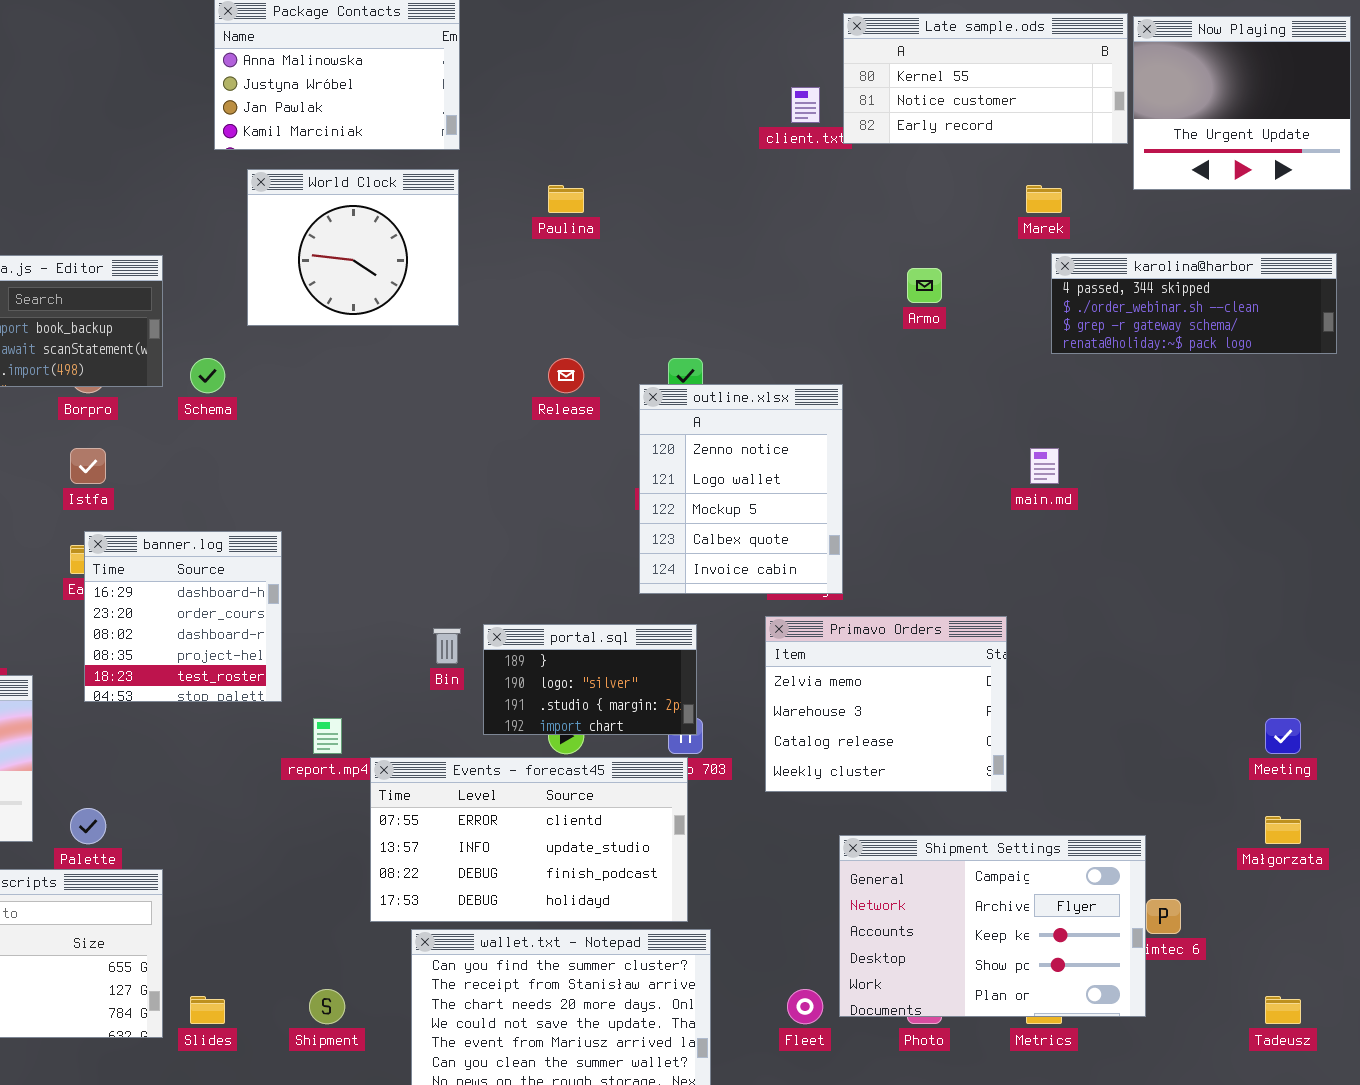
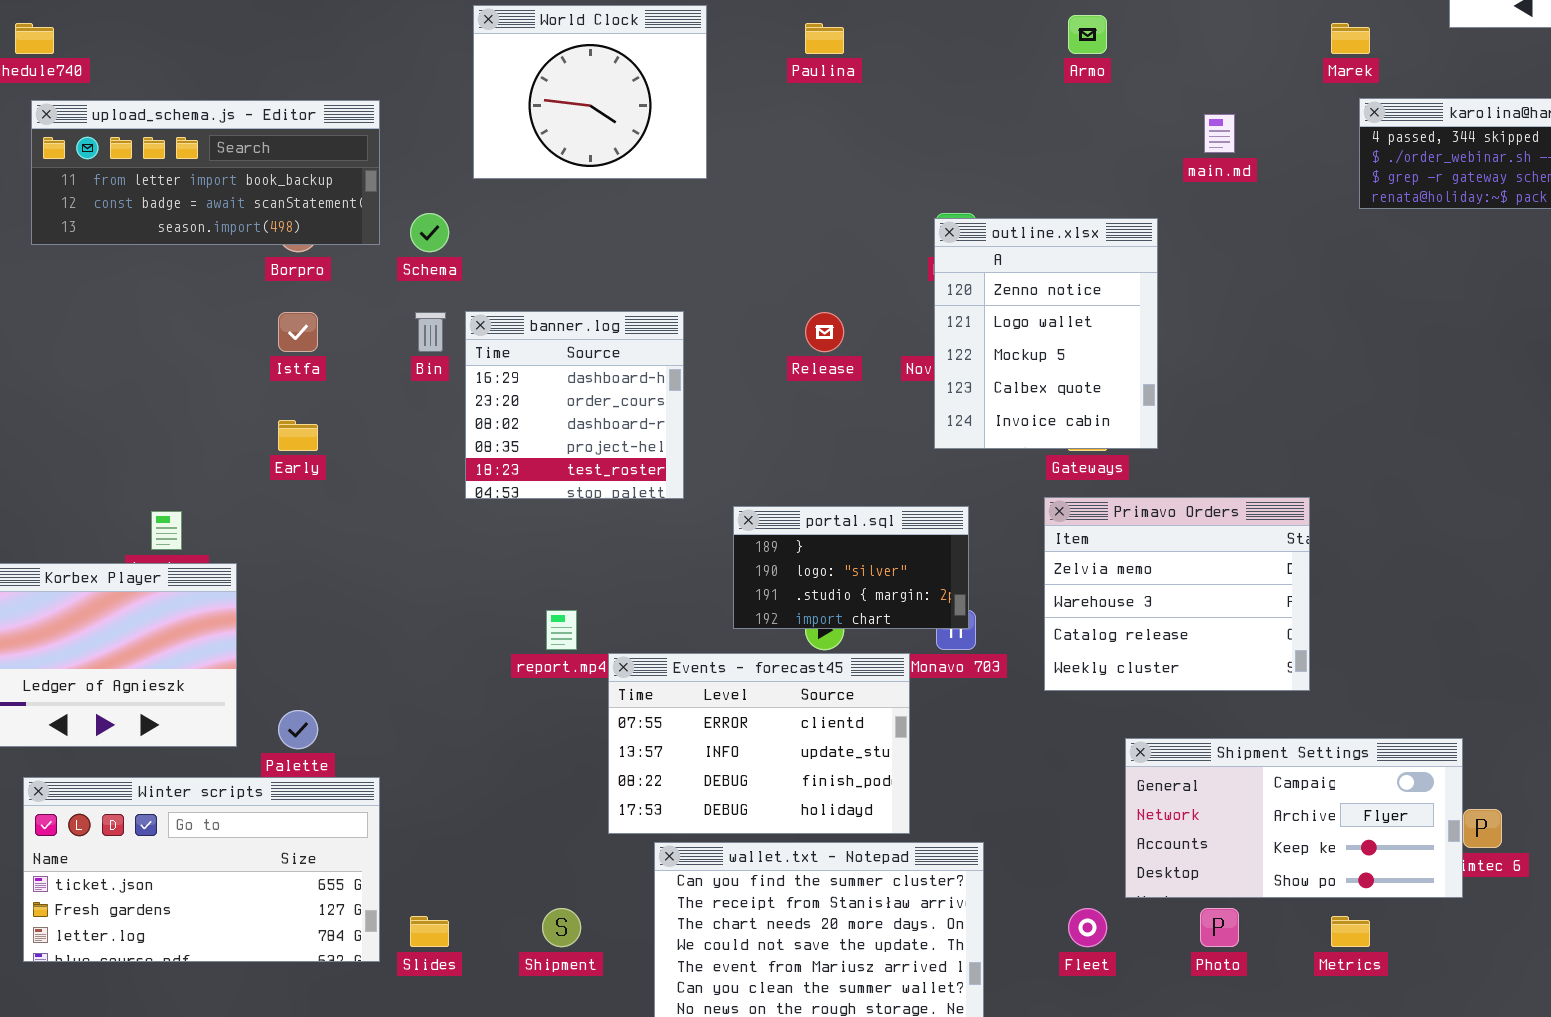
Armo: [907,268,942,303] -> [1068,15,1107,54], moved
Release: [548,358,584,393] -> [805,312,844,352], moved
outline.xlsx: [639,384,843,594] -> [934,218,1158,449], moved
main.md: [1030,448,1059,484] -> [1204,114,1235,153], moved
banner.log: [84,531,282,702] -> [465,311,684,499], moved
Bin: [433,628,461,664] -> [415,312,446,352], moved
Events - forecast45: [370,757,688,922] -> [608,653,910,834], resized
Shipment Settings: [839,835,1146,1017] -> [1125,738,1463,898], resized

